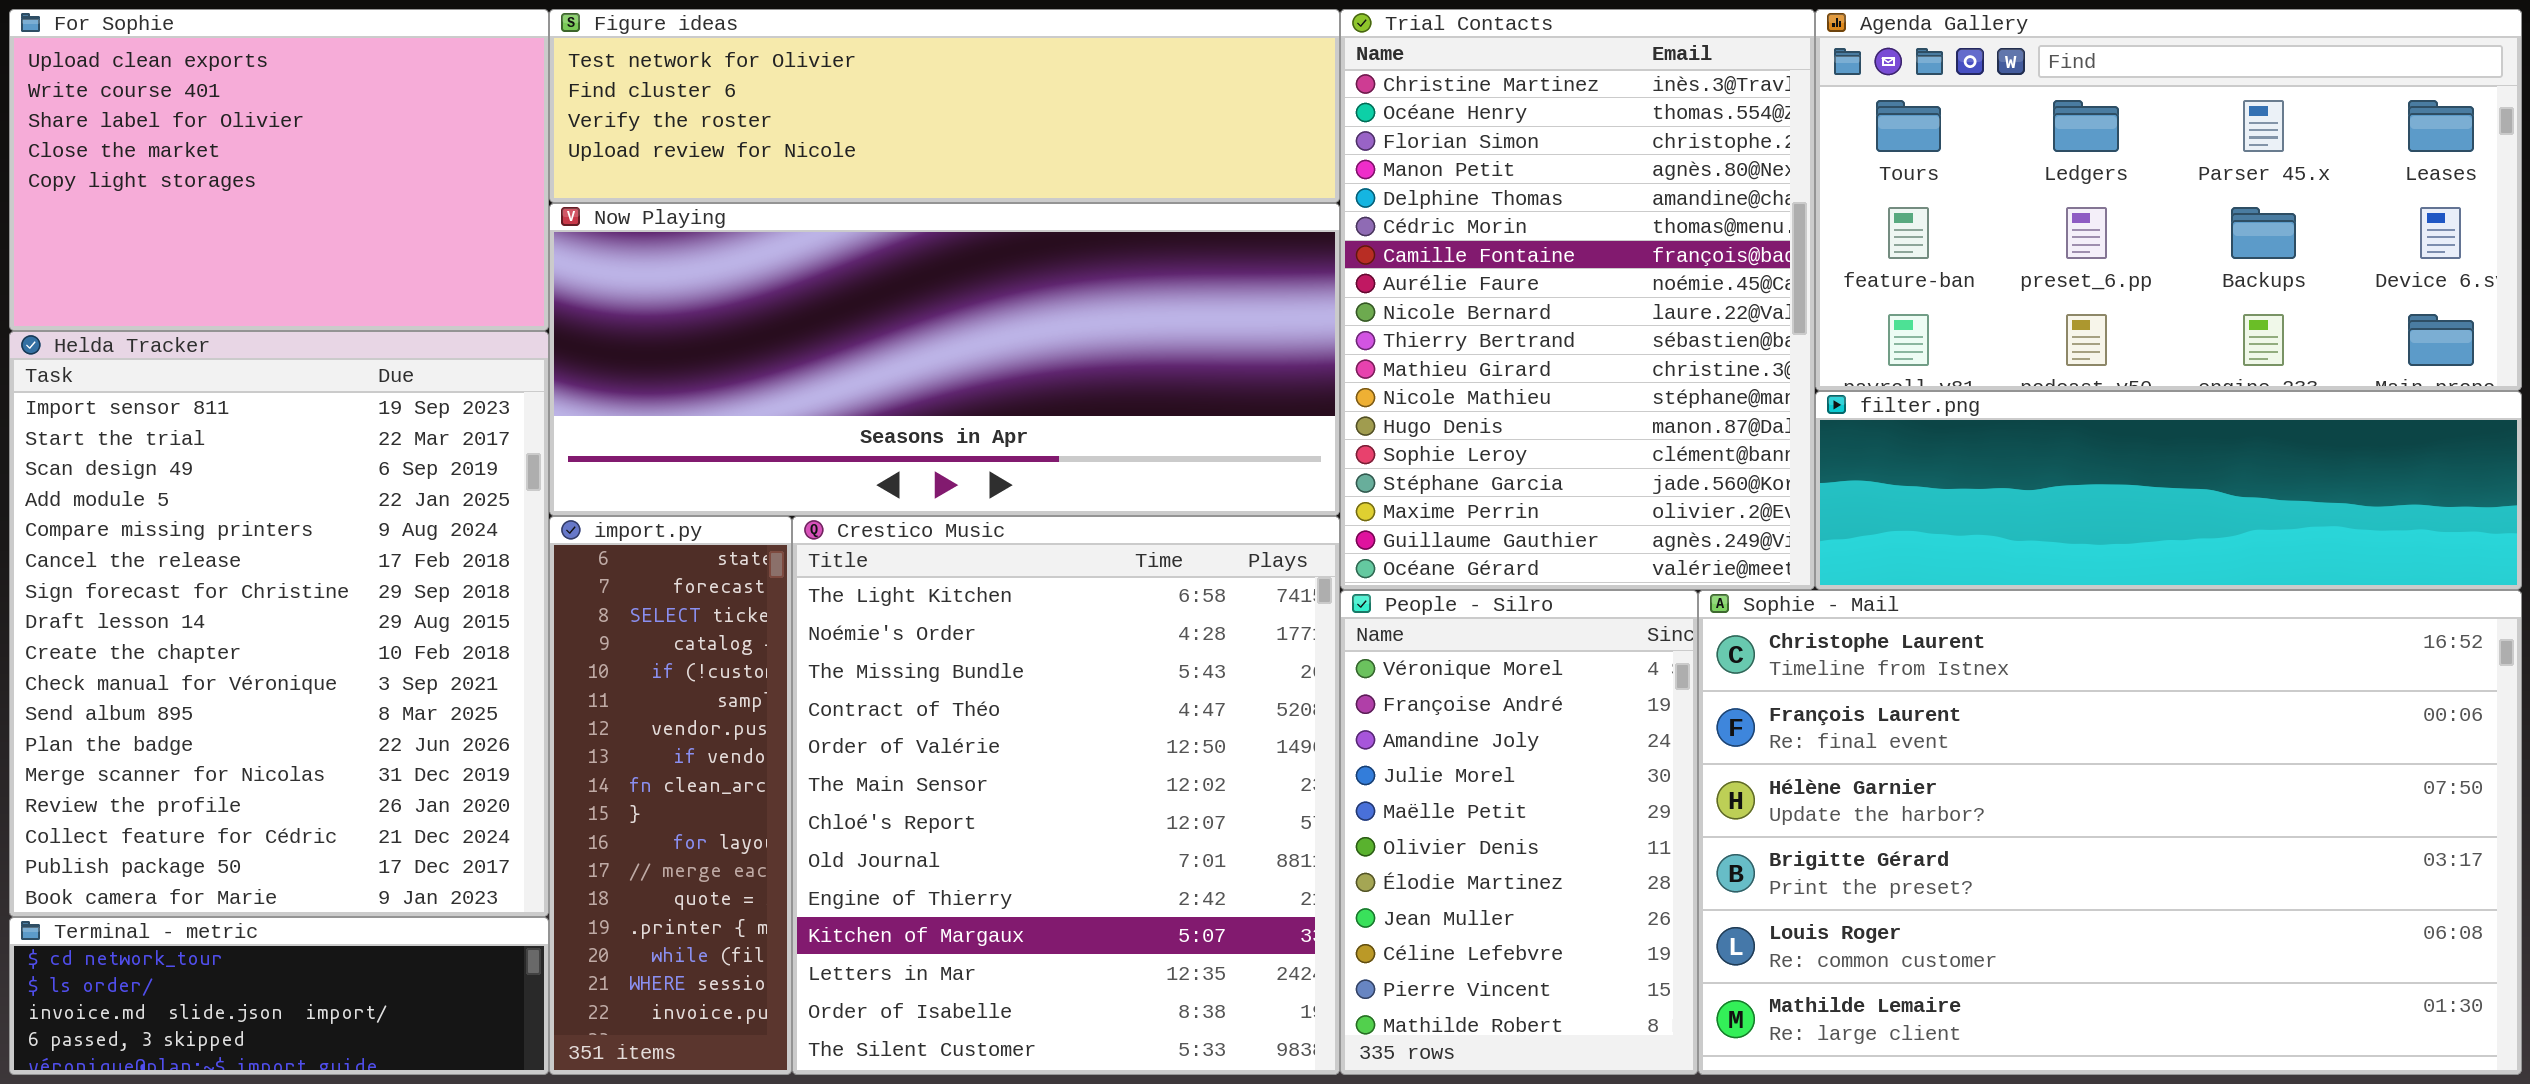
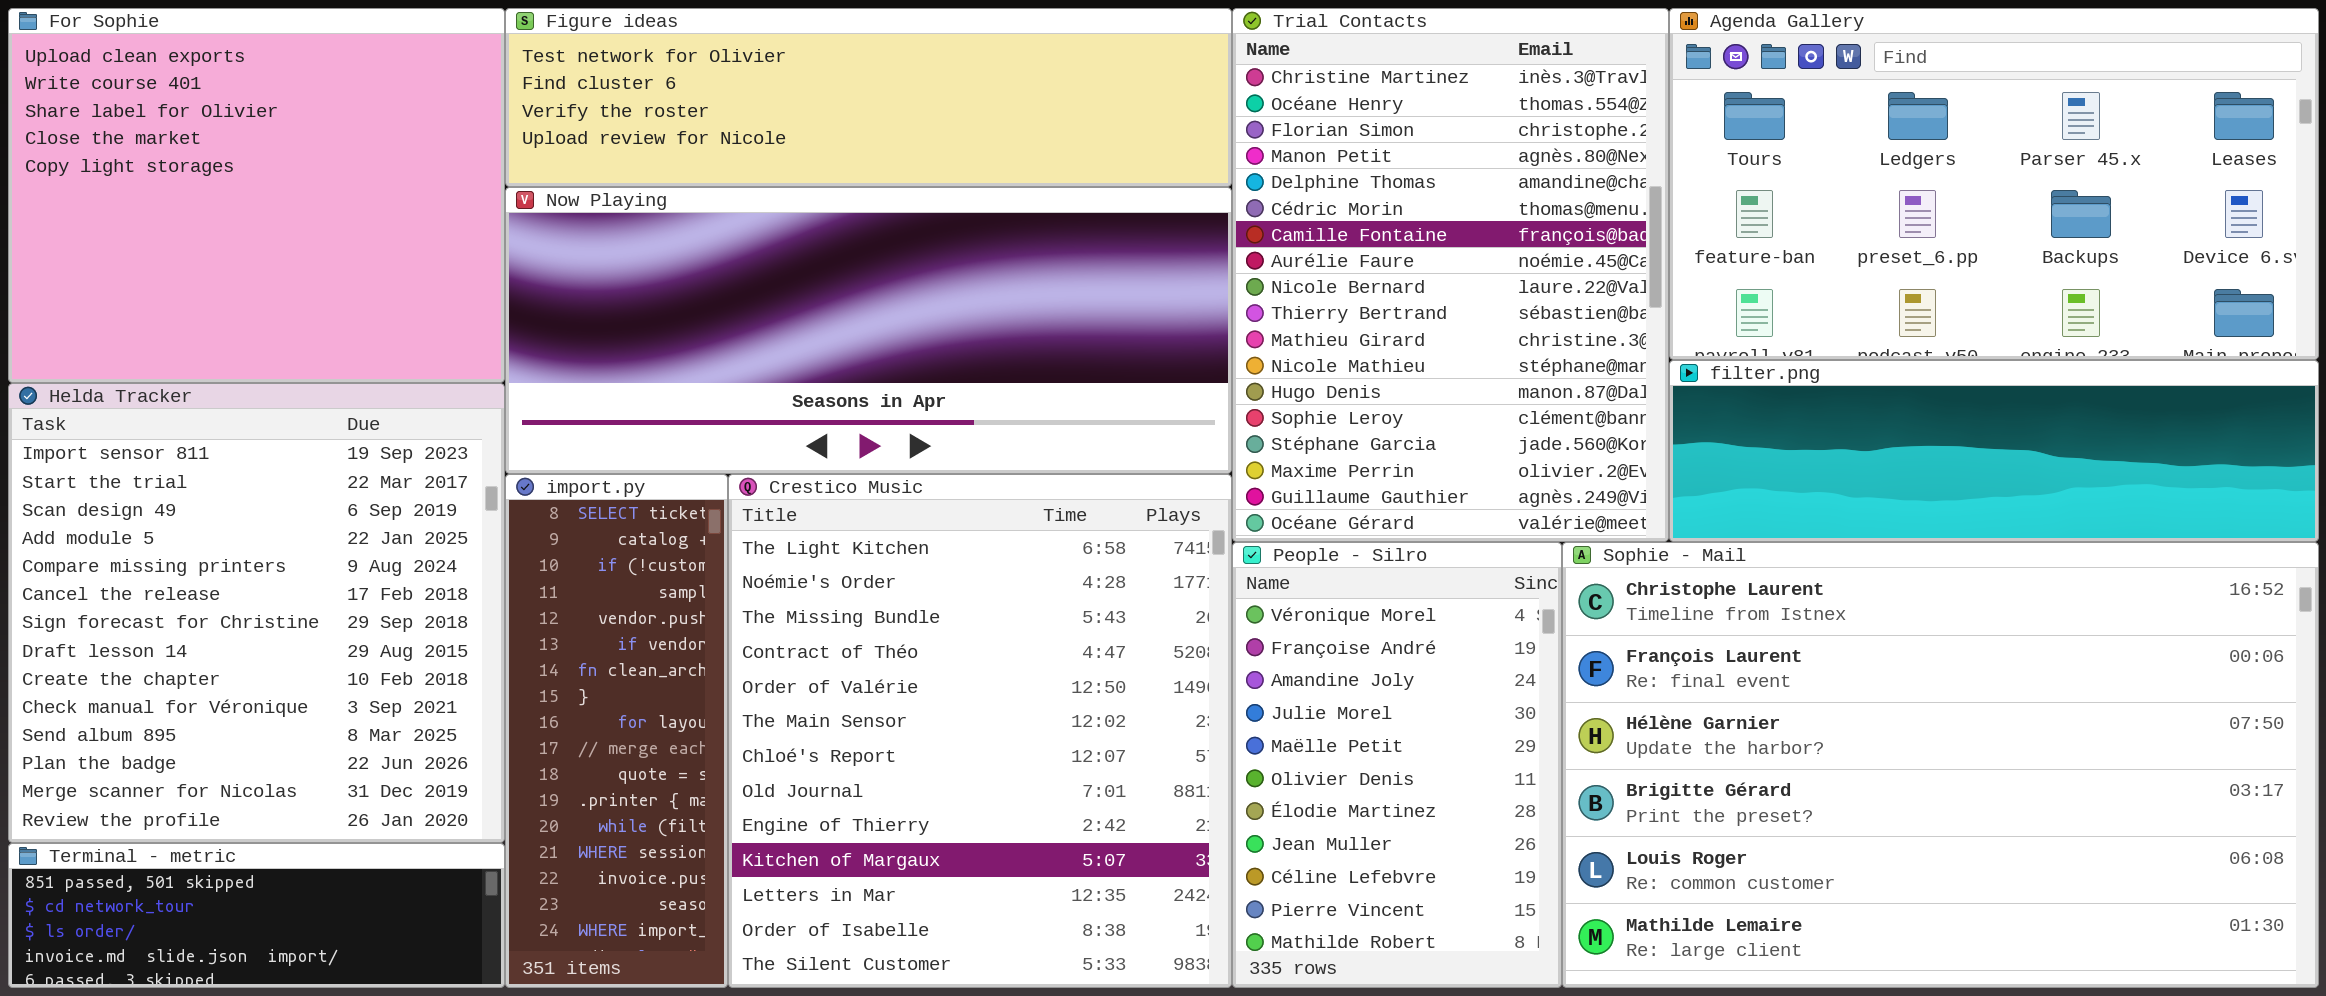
For Sophie: [9,9,549,331] -> [8,8,505,383], resized
Helda Tracker: [9,331,549,917] -> [8,383,505,843], resized
import.py: [549,516,792,1075] -> [505,474,728,988], scrolled down 2 rows
Terminal - metric: [9,917,549,1075] -> [8,843,505,988], scrolled up 1 row

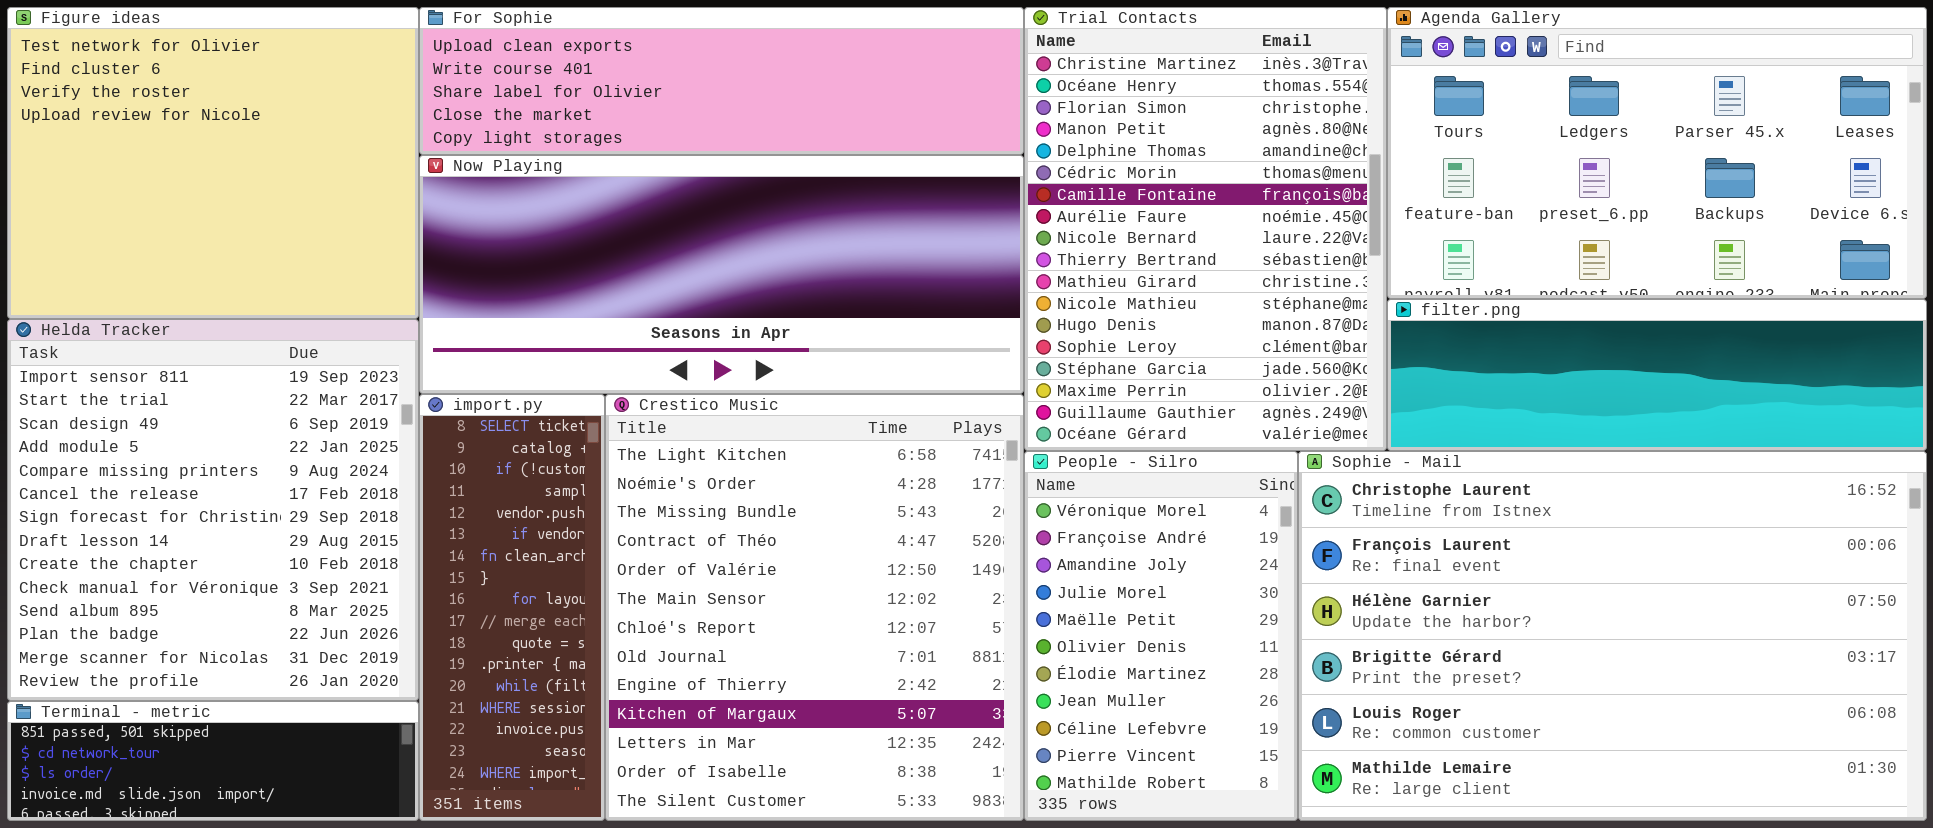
For Sophie: [8,8,505,383] -> [419,7,1024,155], moved, resized
Figure ideas: [505,8,1232,187] -> [7,7,419,319], moved, resized

